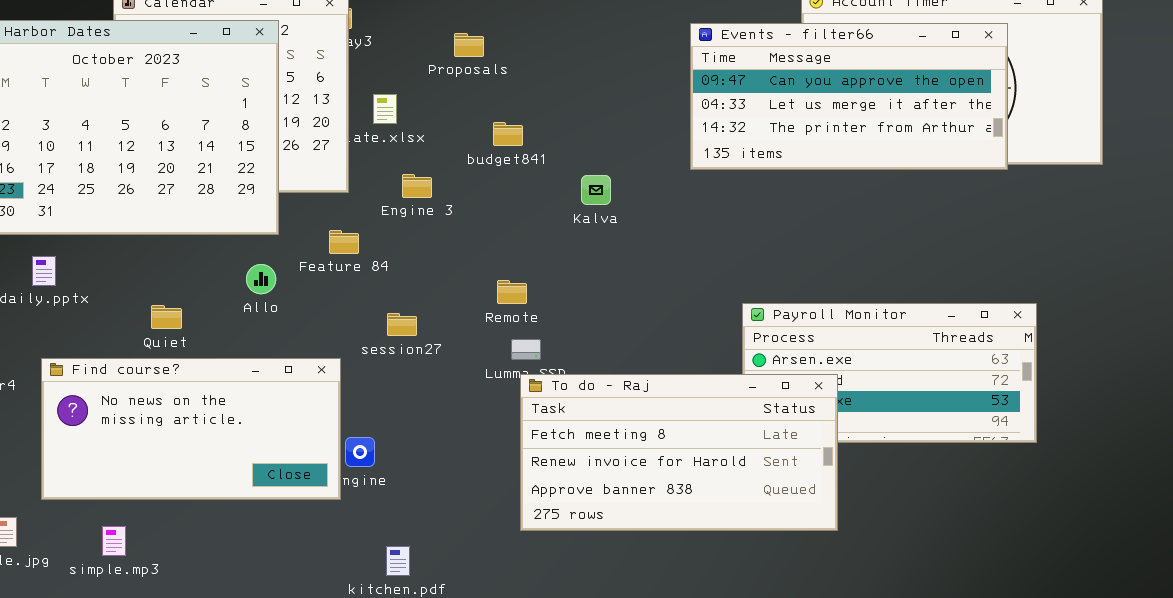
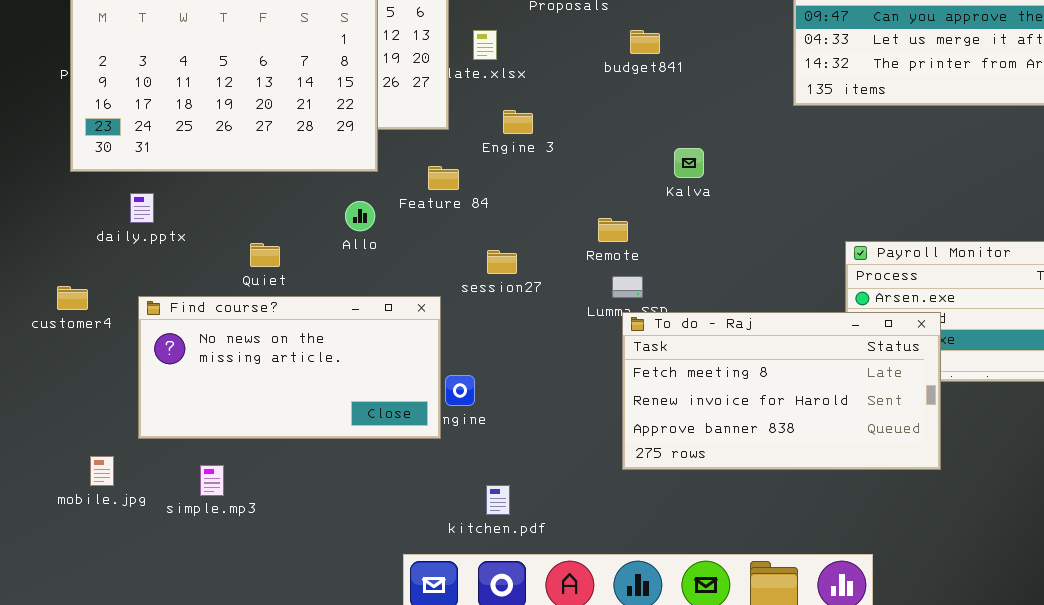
budget841: [493,122,523,146] -> [630,30,660,54], moved
Kalva: [581,175,611,205] -> [674,148,704,178], moved

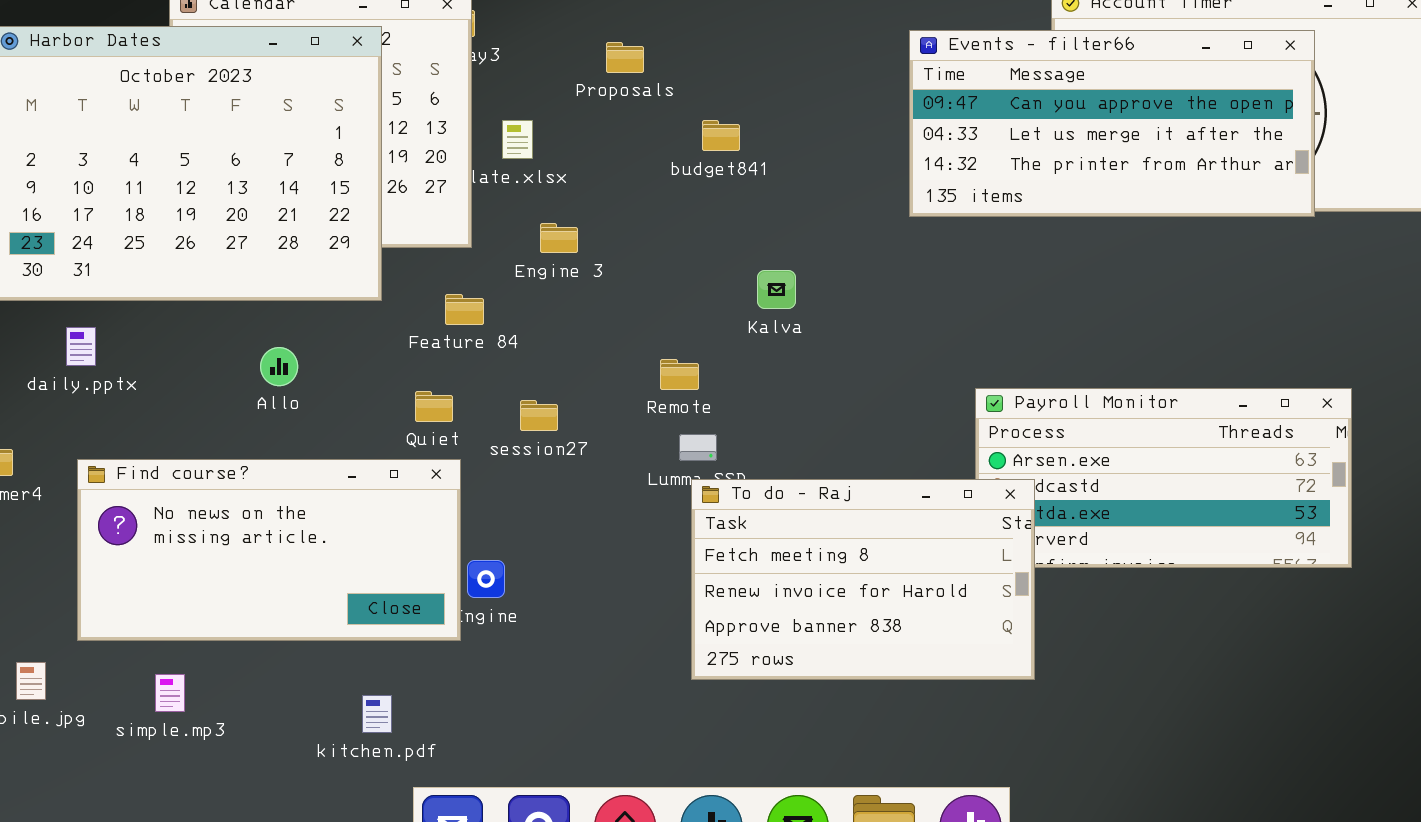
Allo: [345,201,375,231] -> [260,347,298,386], moved
Quiet: [250,243,280,267] -> [415,391,453,422], moved
To do - Raj: [622,312,941,470] -> [691,479,1035,680], resized
kitchen.pdf: [486,485,510,515] -> [362,695,392,733], moved

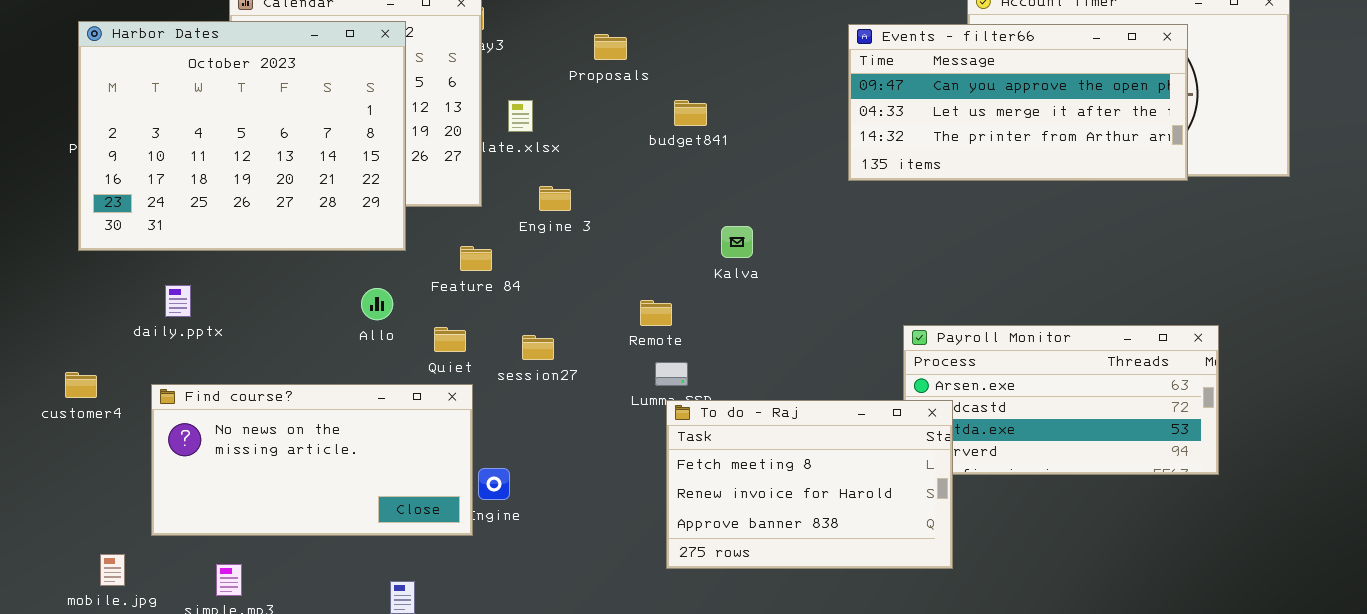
daily.pptx: [66,327,96,366] -> [165,285,191,317], moved
Allo: [260,347,298,386] -> [361,288,393,320], moved

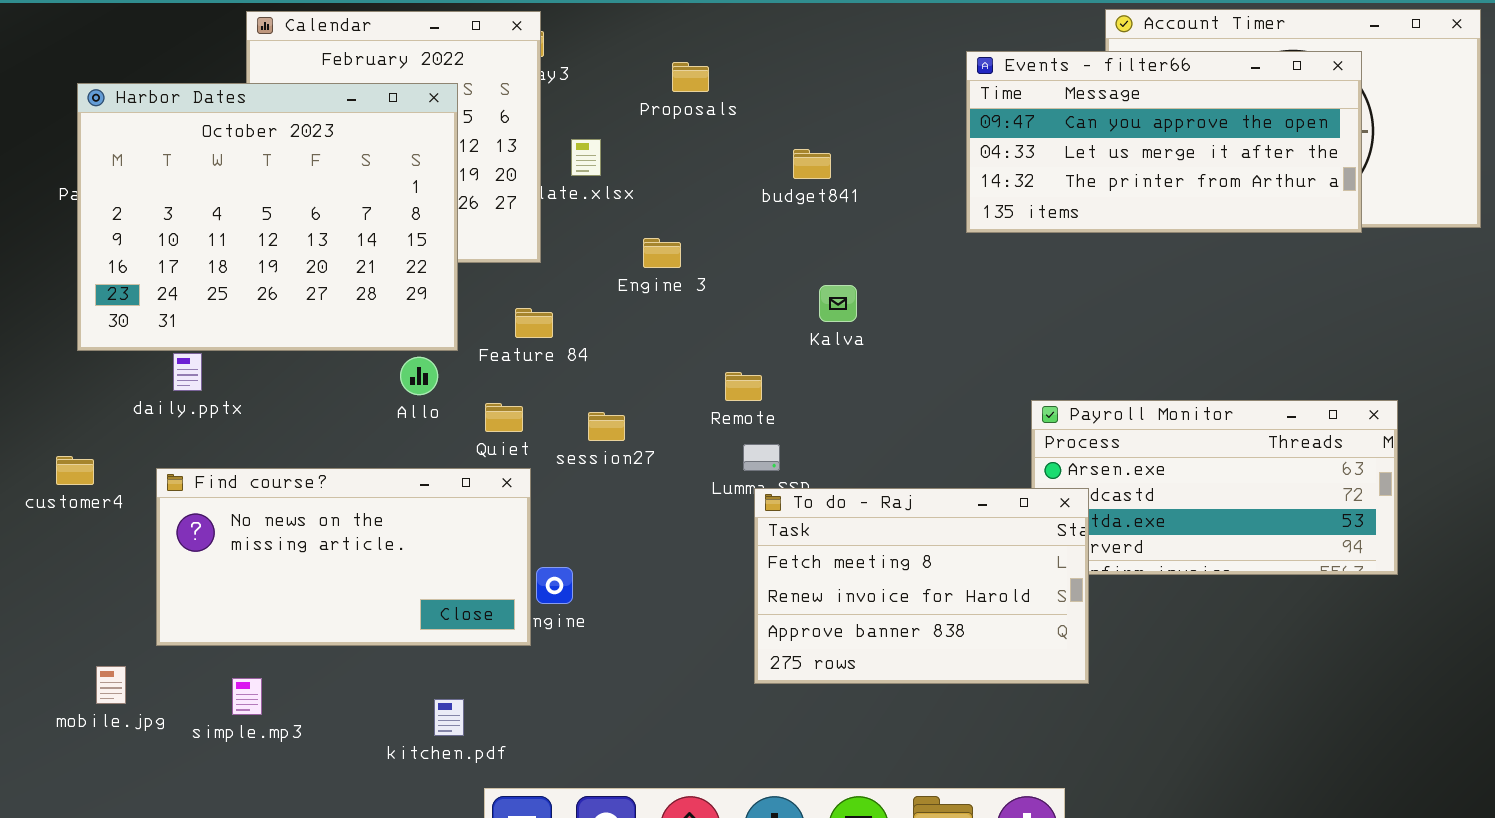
Harbor Dates: [78,21,406,251] -> [77,83,458,351], moved
budget841: [674,100,707,126] -> [793,149,831,179], moved
Engine 3: [539,186,571,211] -> [643,238,681,268], moved

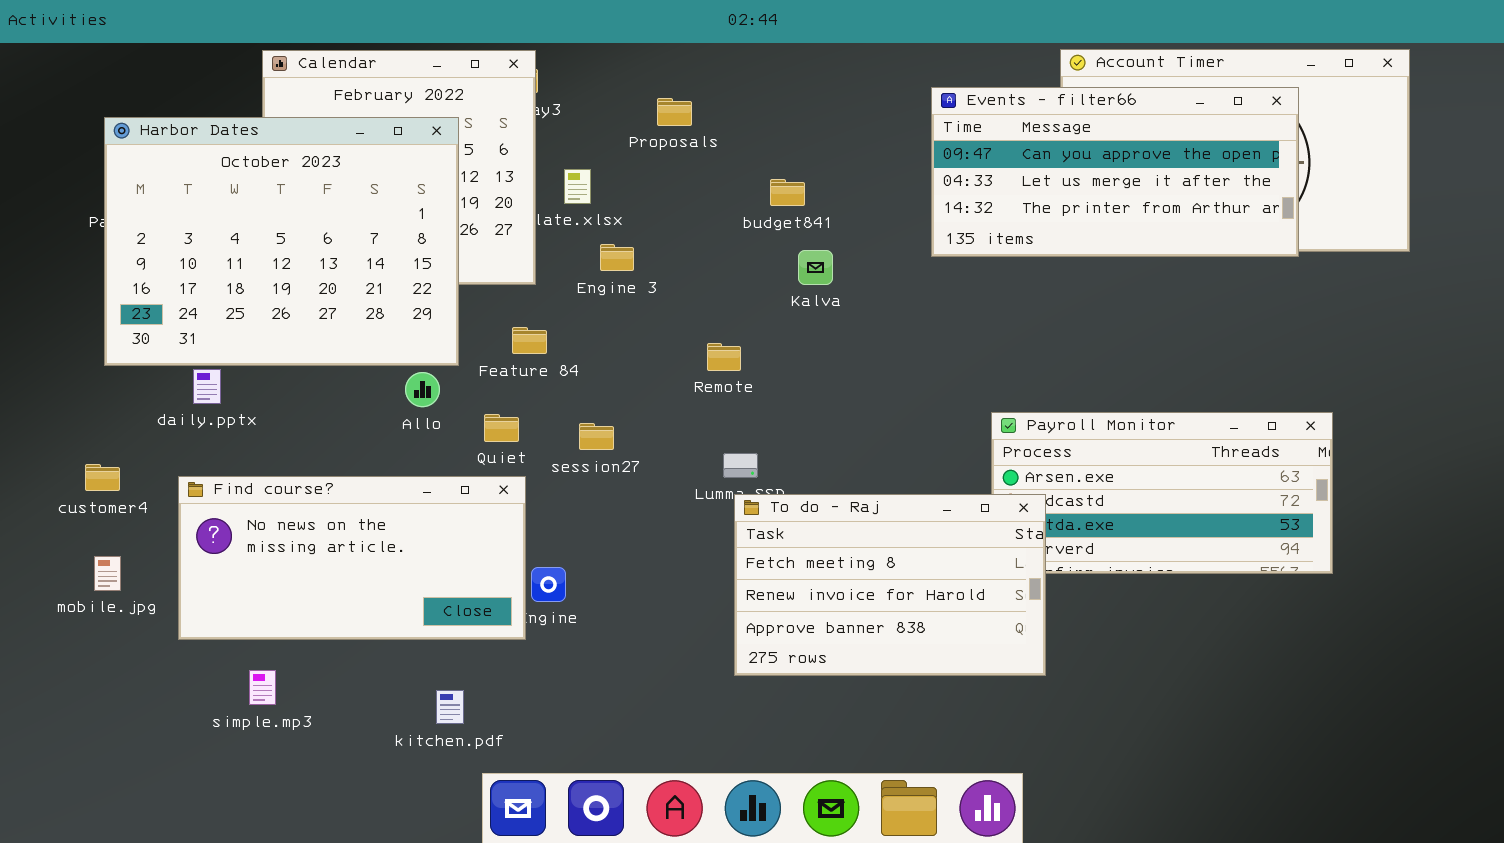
Engine 3: [643,238,681,268] -> [600,244,634,271], moved
Kalva: [819,285,857,322] -> [798,250,833,285], moved
Remote: [725,372,762,401] -> [707,343,741,371], moved
mobile.jpg: [96,666,126,704] -> [94,556,121,591], moved

